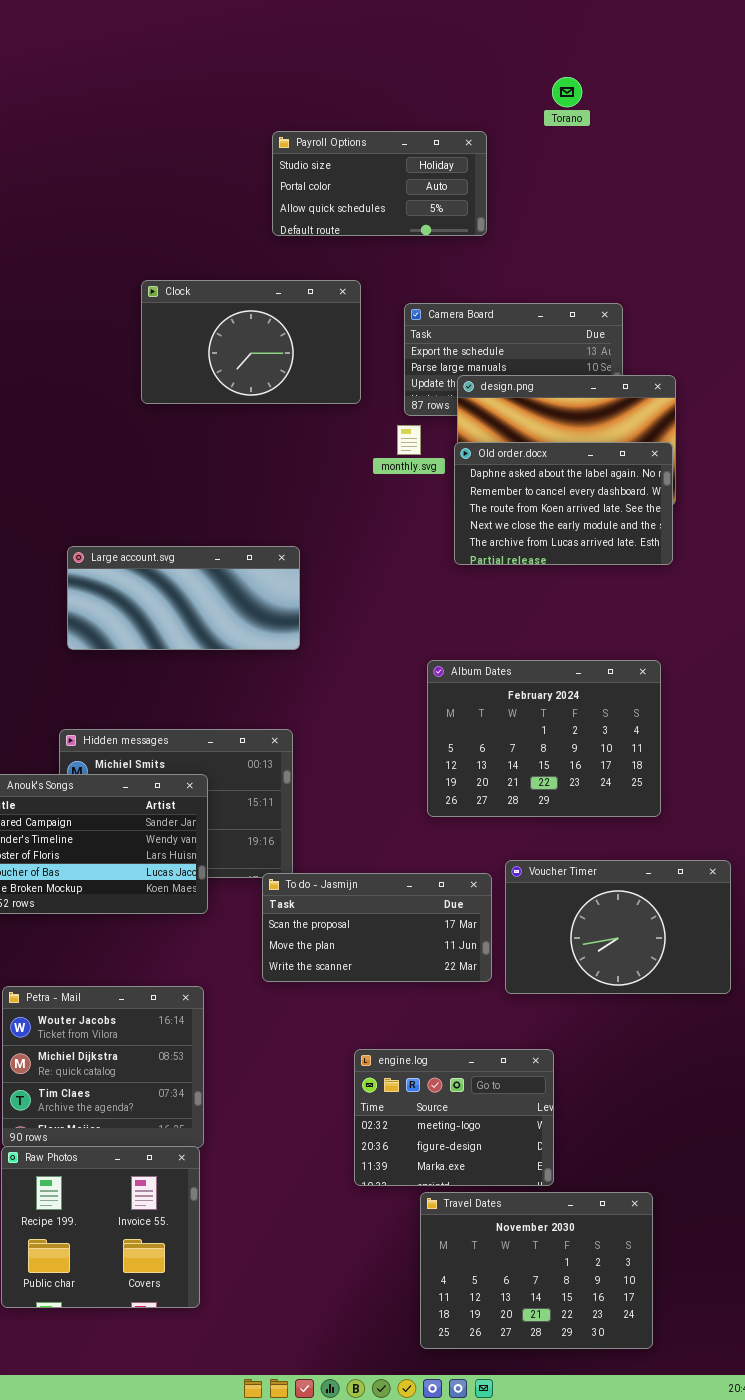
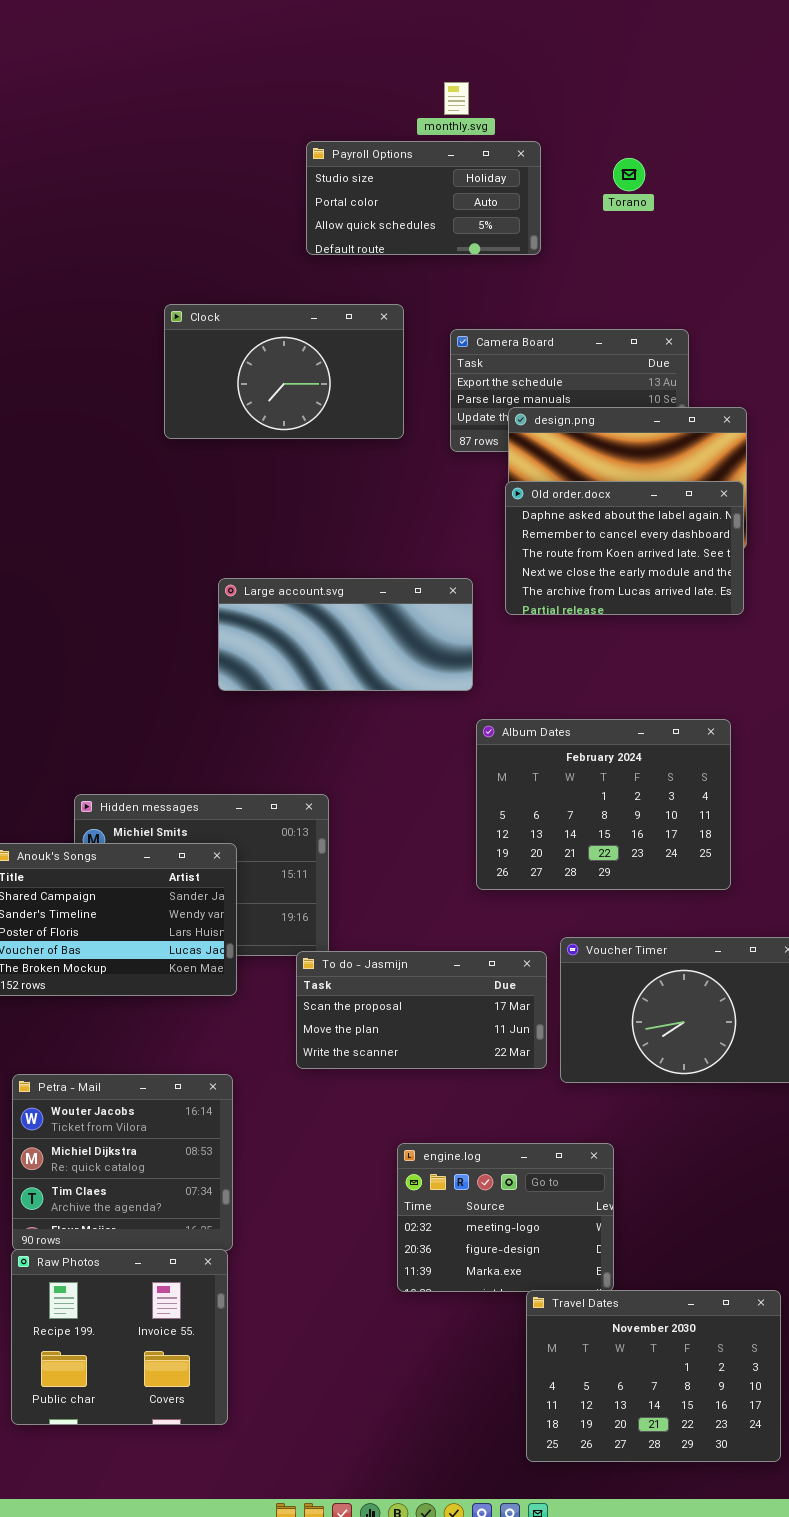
Torano: [552,77,582,107] -> [613,158,645,191], moved
monthly.svg: [397,425,421,455] -> [444,82,469,115], moved
Large account.svg: [67,546,300,650] -> [218,578,473,691], moved
Travel Dates: [420,1192,653,1349] -> [526,1290,781,1462], moved

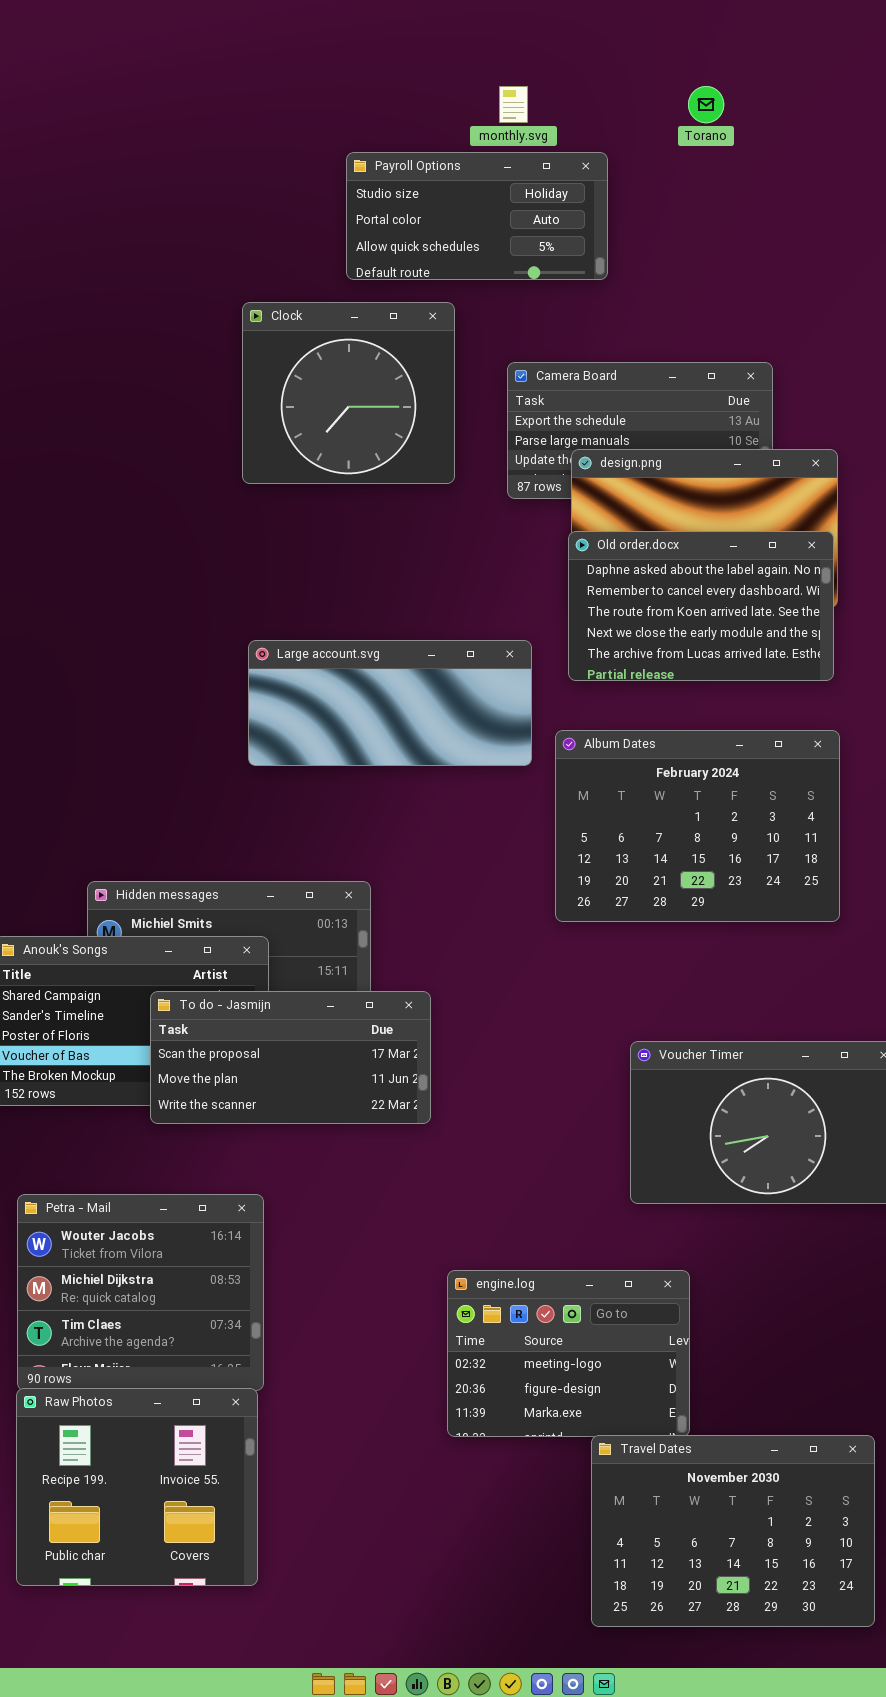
Torano: [613,158,645,191] -> [688,86,724,123], moved
Clock: [164,304,404,439] -> [242,302,455,484], resized
Album Dates: [476,719,731,890] -> [555,730,840,922], moved
To do - Jasmijn: [296,951,547,1069] -> [150,991,431,1124], moved

